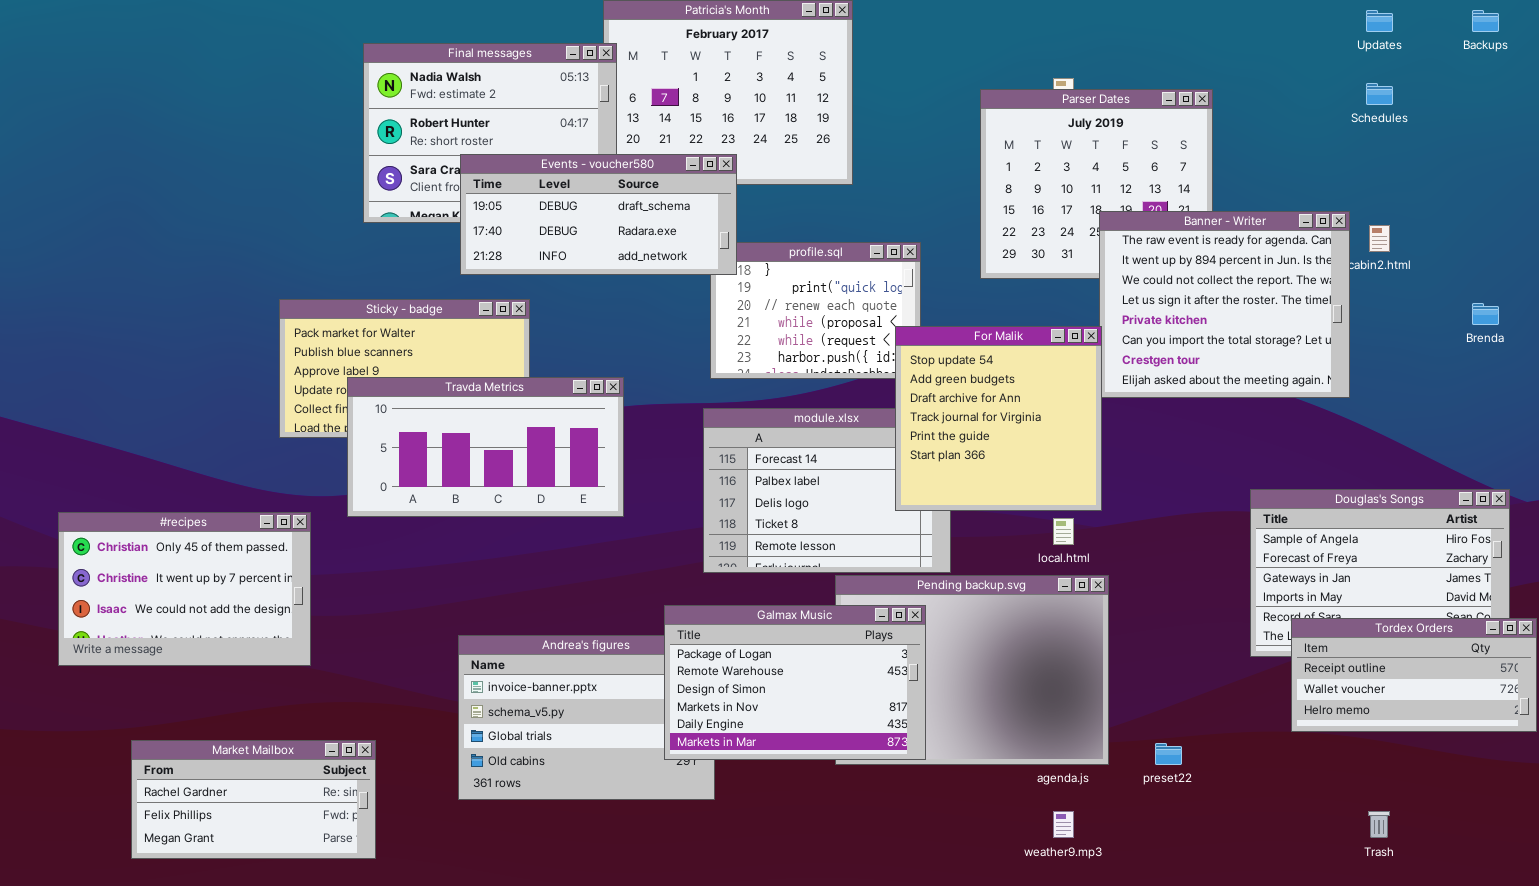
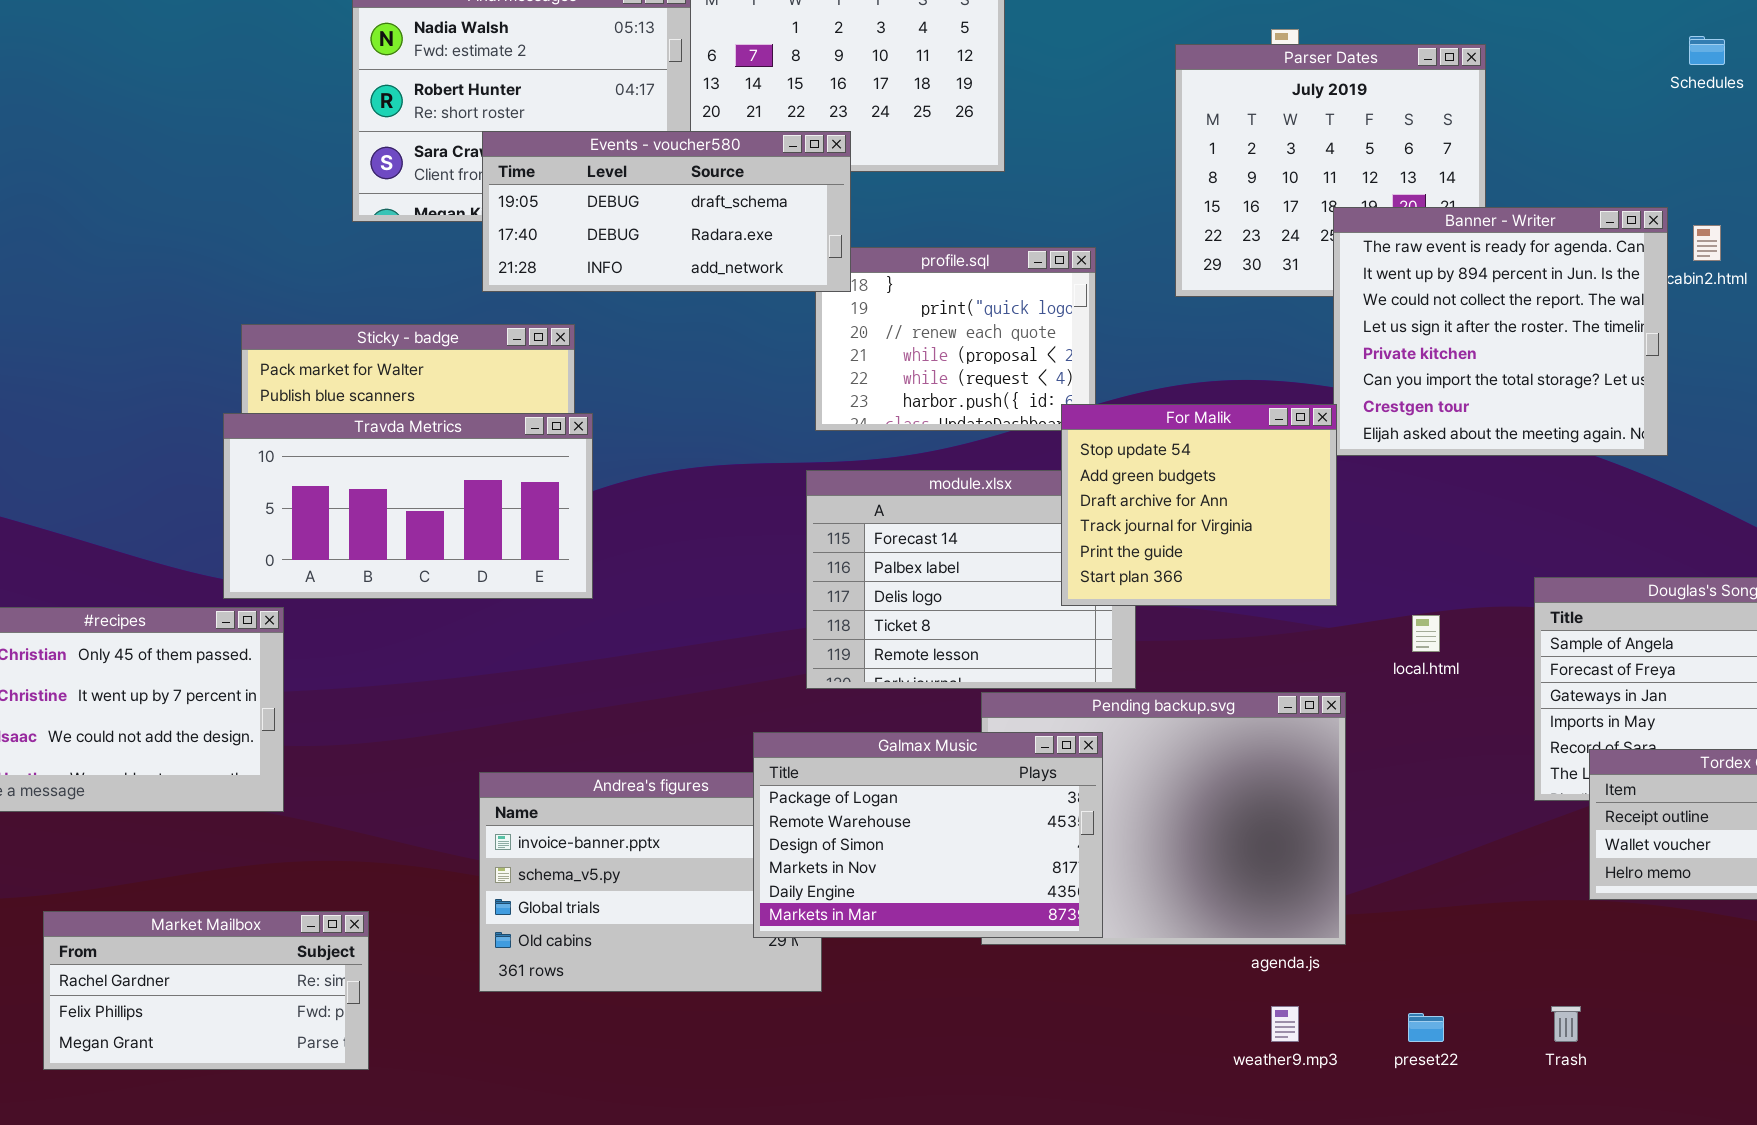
For Malik: [895,326,1102,511] -> [1061,404,1337,606], resized
Travda Metrics: [347,377,624,517] -> [223,413,593,599], moved
local.html: [1053,518,1074,545] -> [1412,615,1440,652], moved
preset22: [1155,743,1182,765] -> [1408,1013,1444,1042], moved
Trash: [1368,811,1390,838] -> [1551,1006,1581,1042], moved

